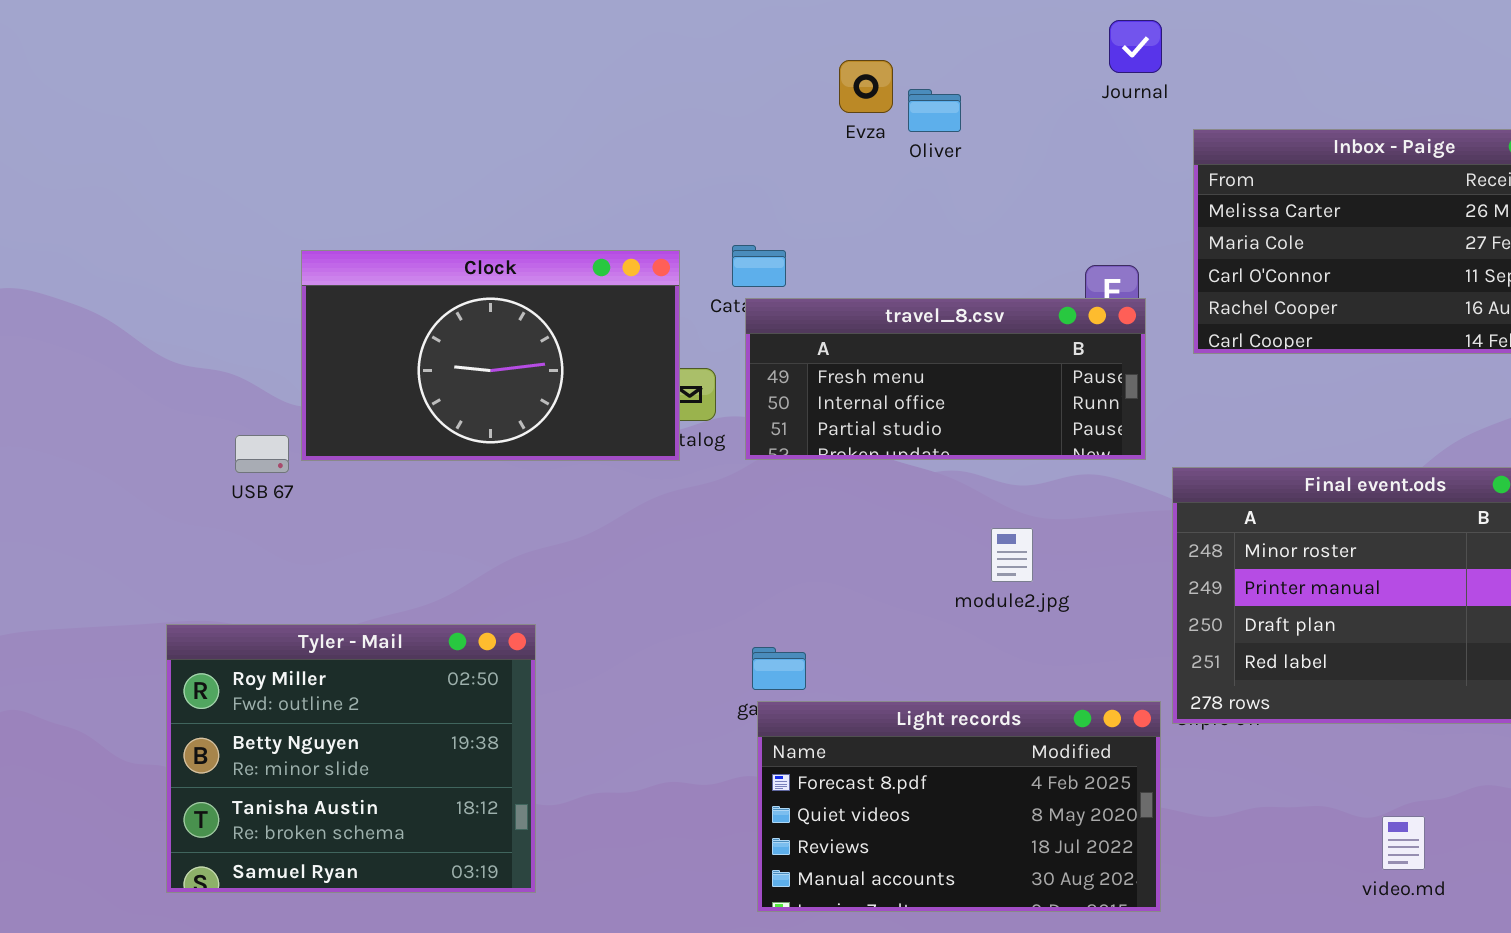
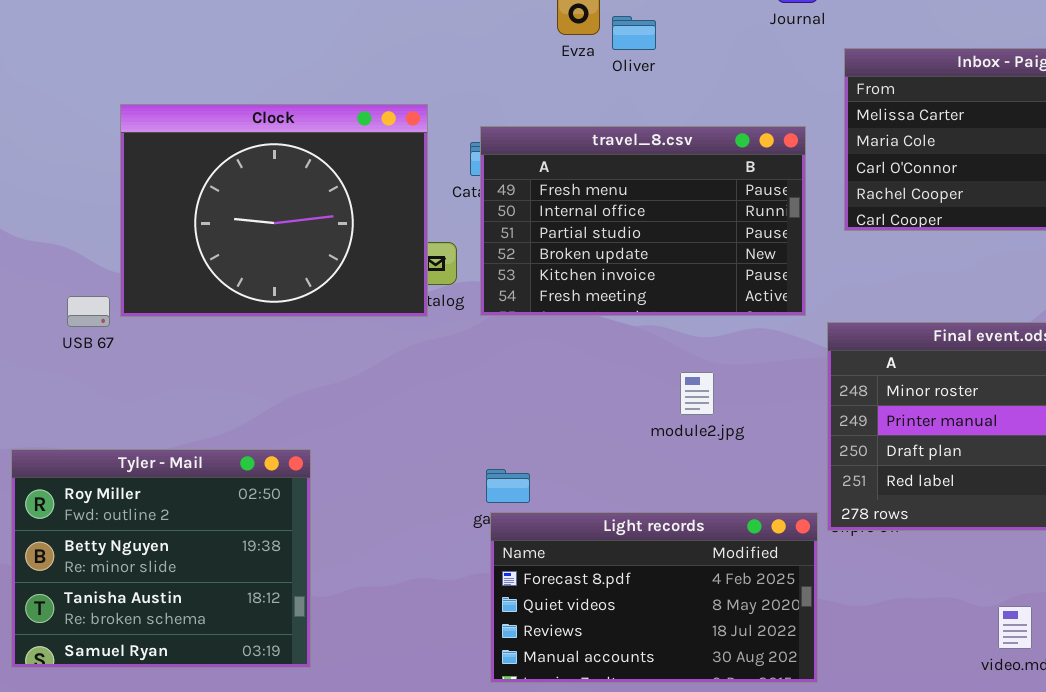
Clock: [301,250,680,461] -> [120,104,428,317], resized
travel_8.csv: [745,298,1146,460] -> [480,126,806,316], resized

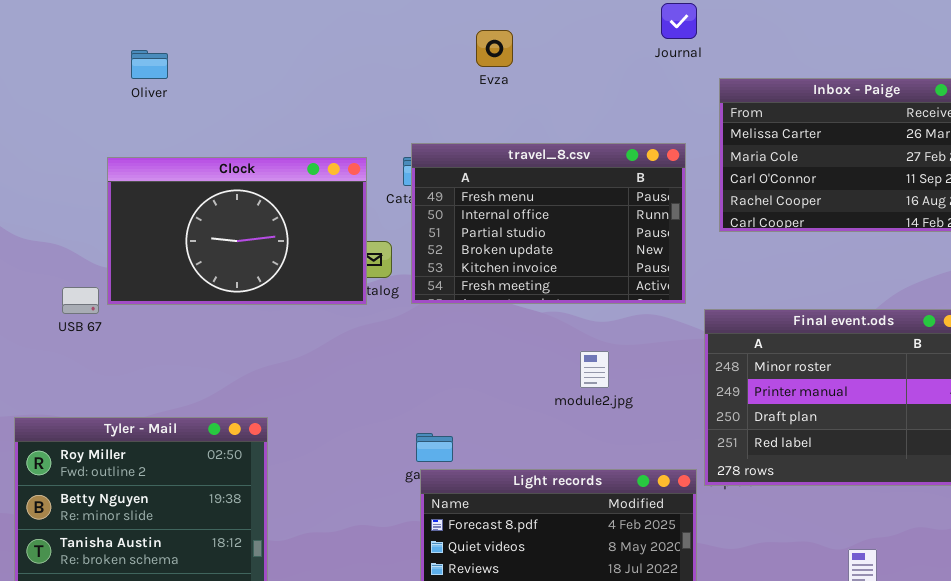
Oliver: [612,16,656,50] -> [131,50,168,79], moved
Clock: [120,104,428,317] -> [107,157,367,305], resized

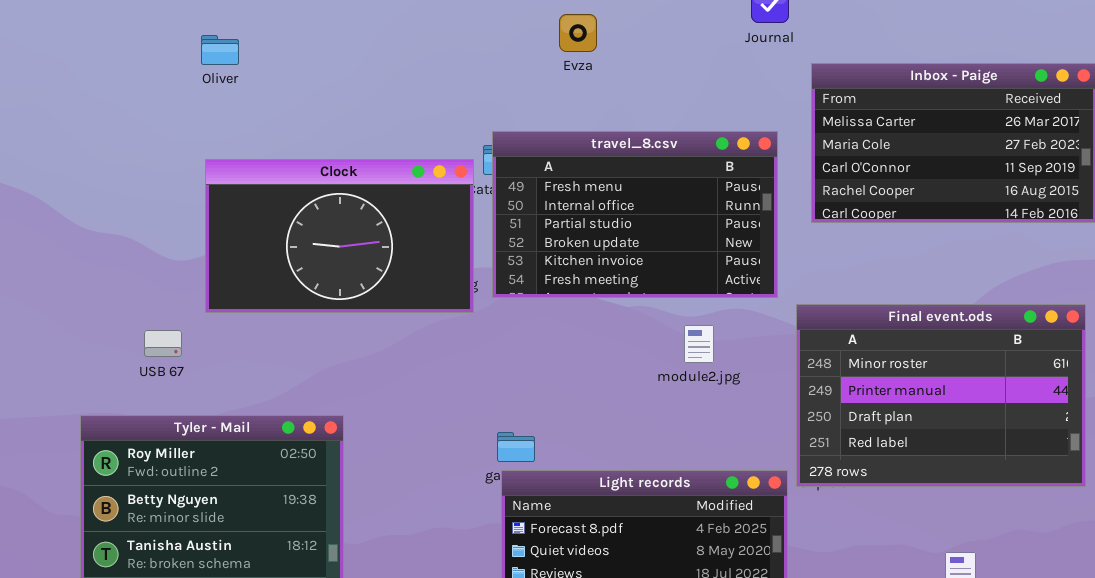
Clock: [107,157,367,305] -> [205,159,474,313], moved
USB 67: [62,287,99,314] -> [144,330,182,357], moved
module2.jpg: [580,351,609,388] -> [684,325,714,363], moved

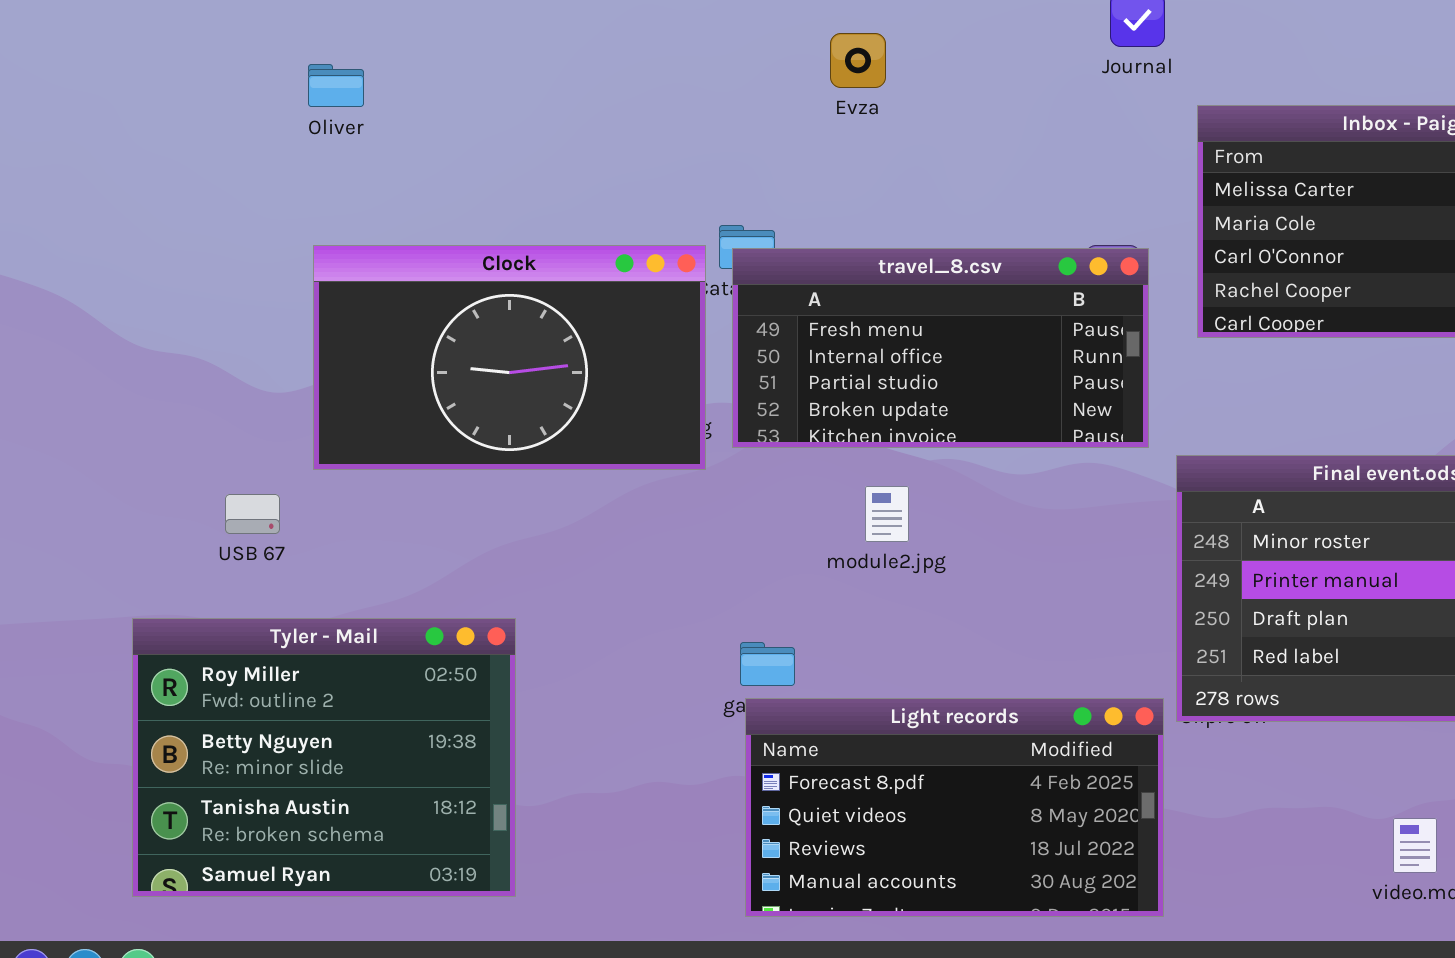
travel_8.csv: [492,131,778,298] -> [732,248,1149,448], resized
module2.jpg: [684,325,714,363] -> [865,486,909,542], moved

